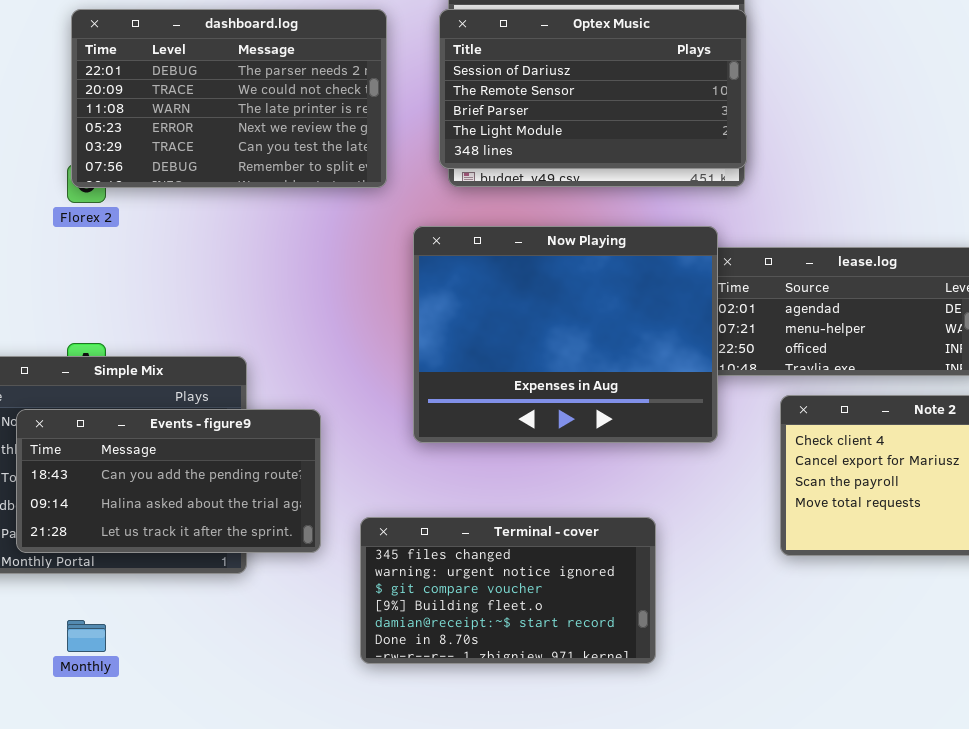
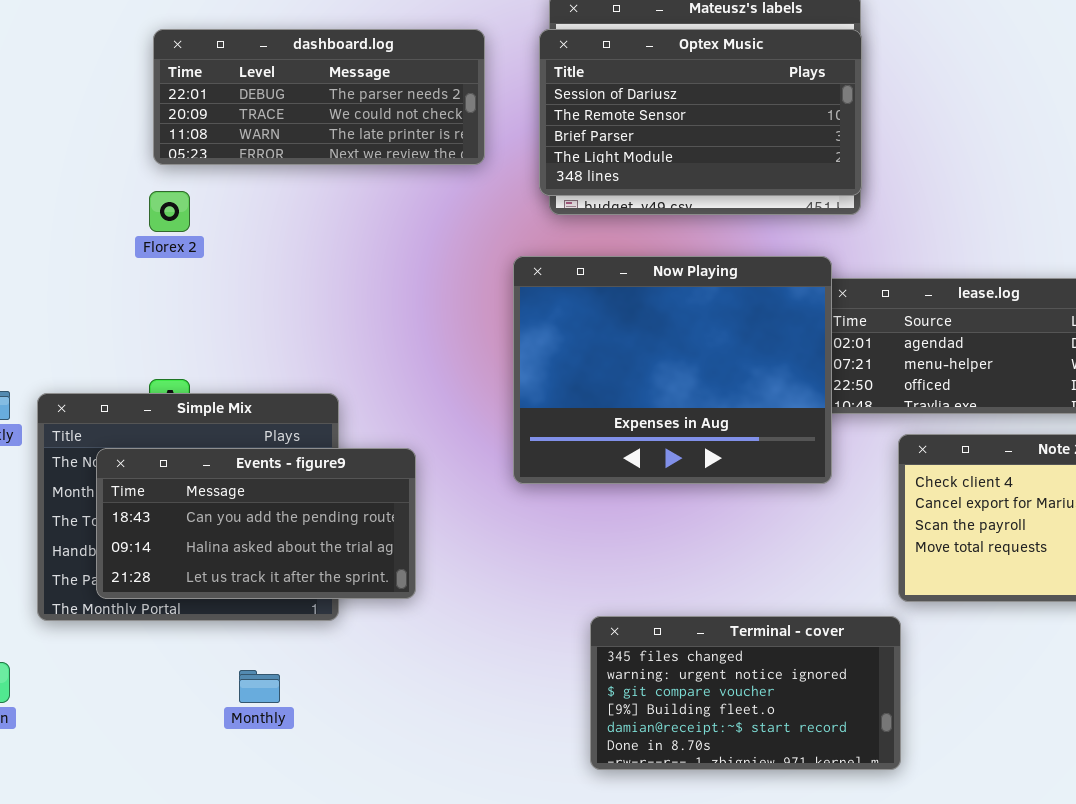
dashboard.log: [71,9,387,188] -> [153,29,485,165], resized
Terminal - cover: [360,517,656,664] -> [590,616,901,770], moved
Monthly: [67,620,106,652] -> [239,670,280,703], moved

